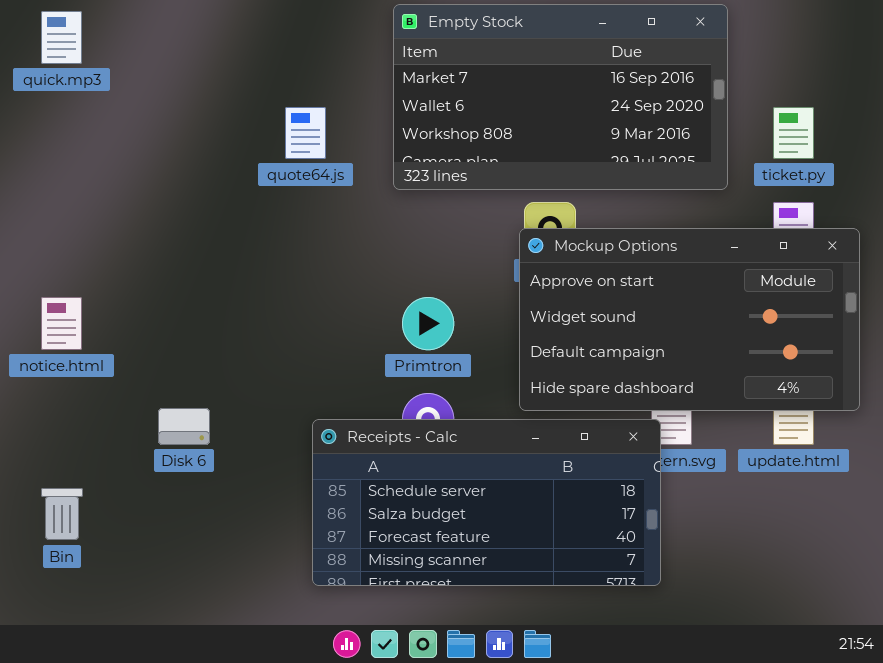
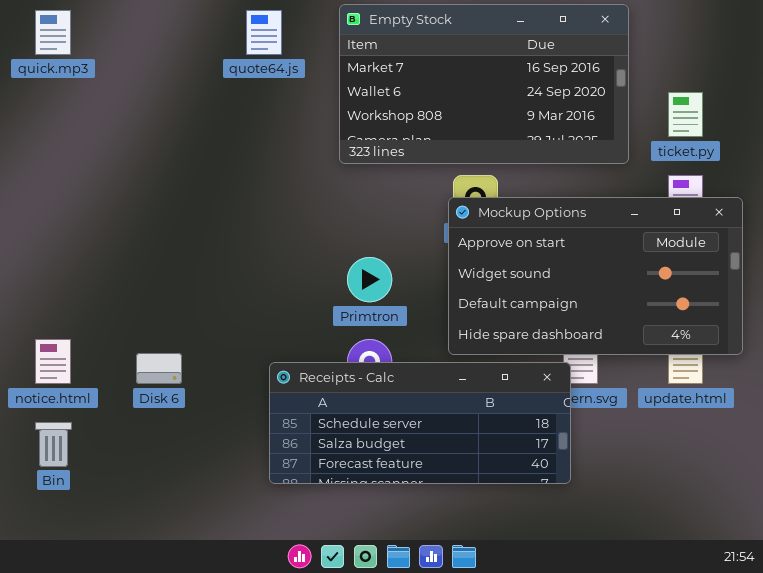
quote64.js: [285,107,326,159] -> [246,10,282,55], moved
notice.html: [41,297,82,350] -> [35,339,71,384], moved
Receipts - Calc: [312,419,661,586] -> [269,362,571,484], resized

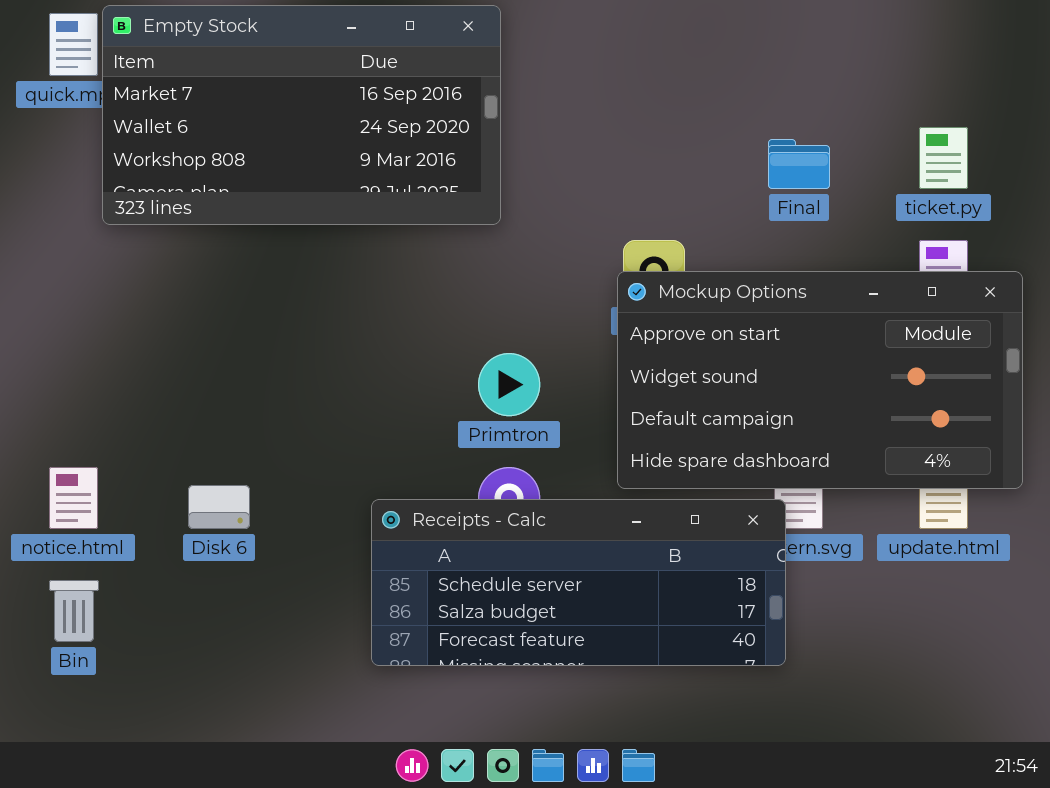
Empty Stock: [339,4,629,164] -> [102,5,501,225], moved

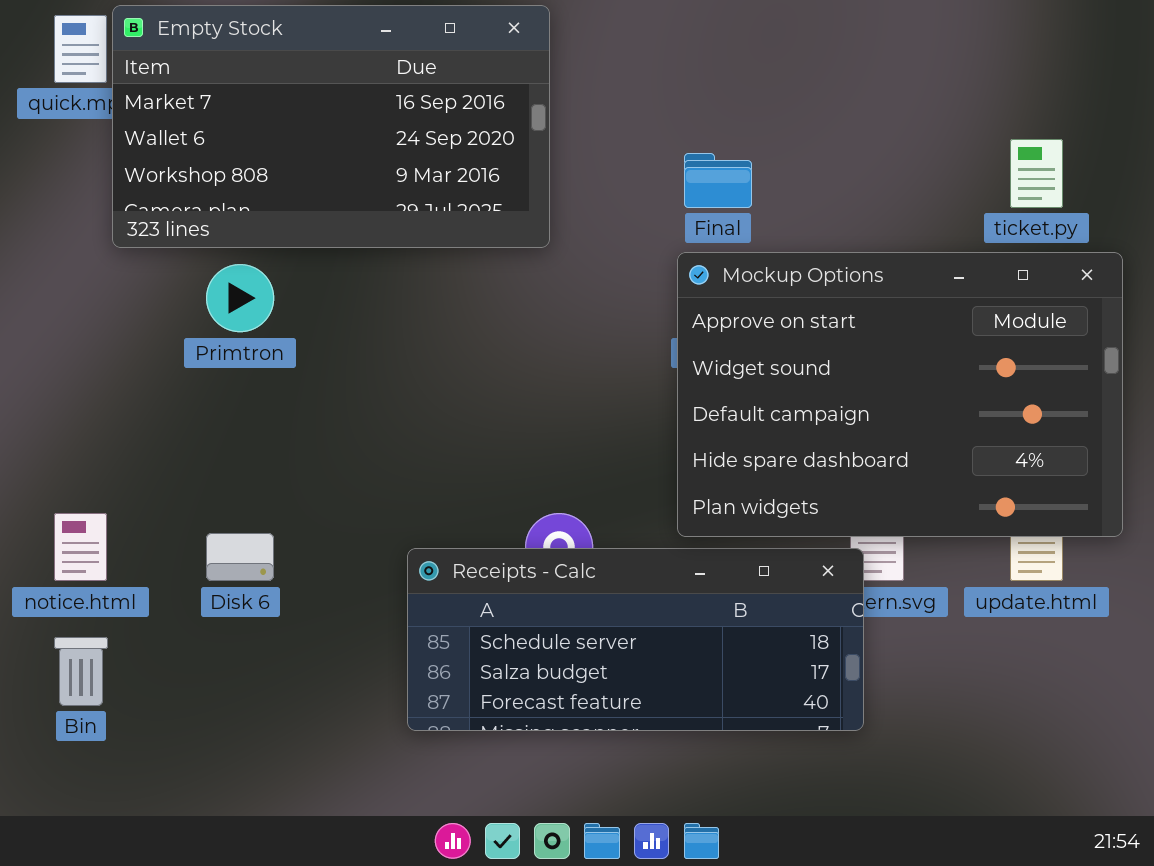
Final: [768,139,830,189] -> [684,153,752,208], moved
Mockup Options: [617,271,1023,489] -> [677,252,1123,537], resized
Primtron: [478,353,540,416] -> [206,264,274,332], moved

